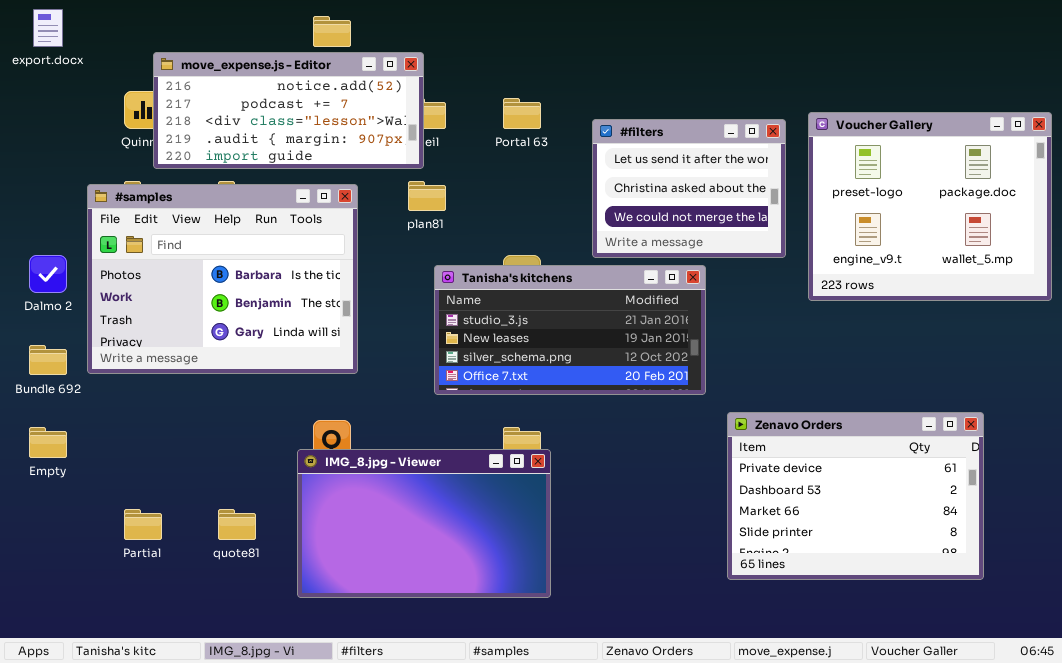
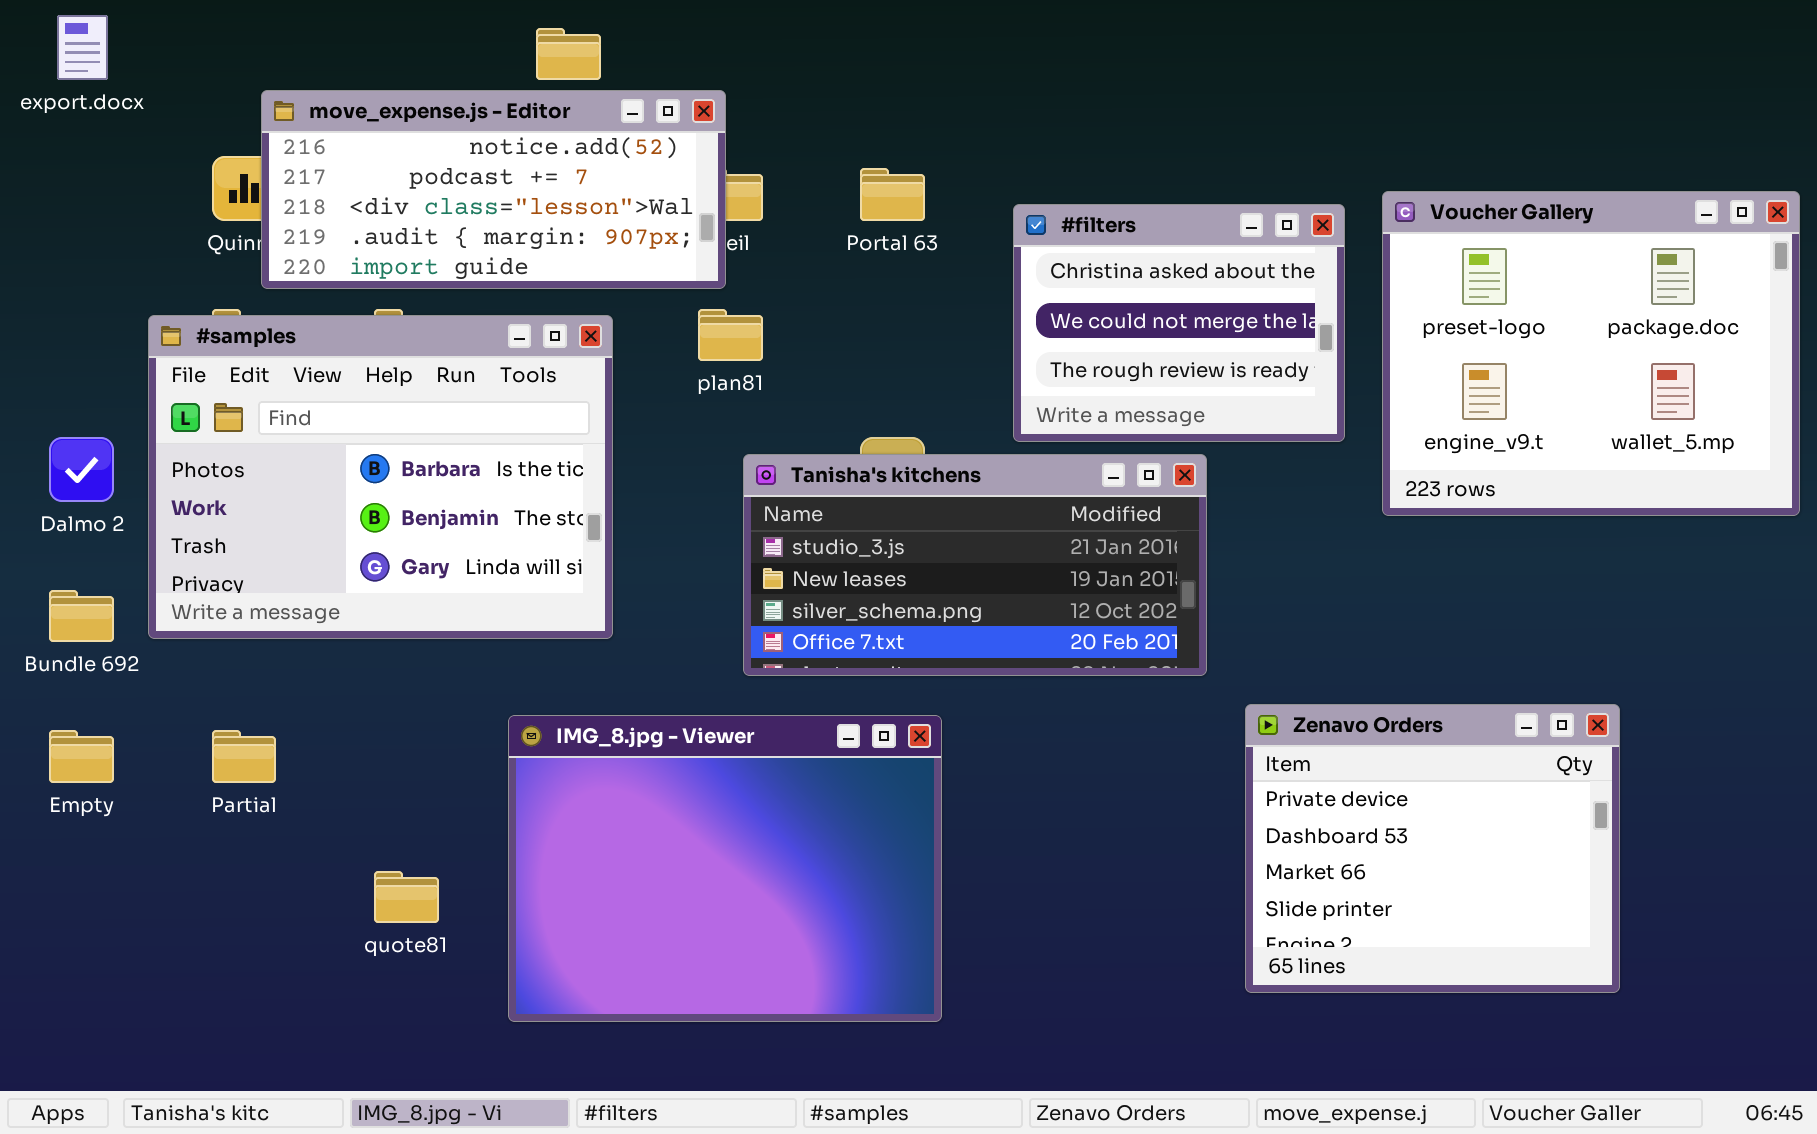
#filters: [592,119,786,258] -> [1013,204,1345,442], scrolled down 1 row
Zenavo Orders: [727,412,984,580] -> [1245,704,1620,993], resized
IMG_8.jpg - Viewer: [297,449,551,598] -> [508,715,942,1022], resized
Partial: [124,509,162,540] -> [212,730,276,783], moved

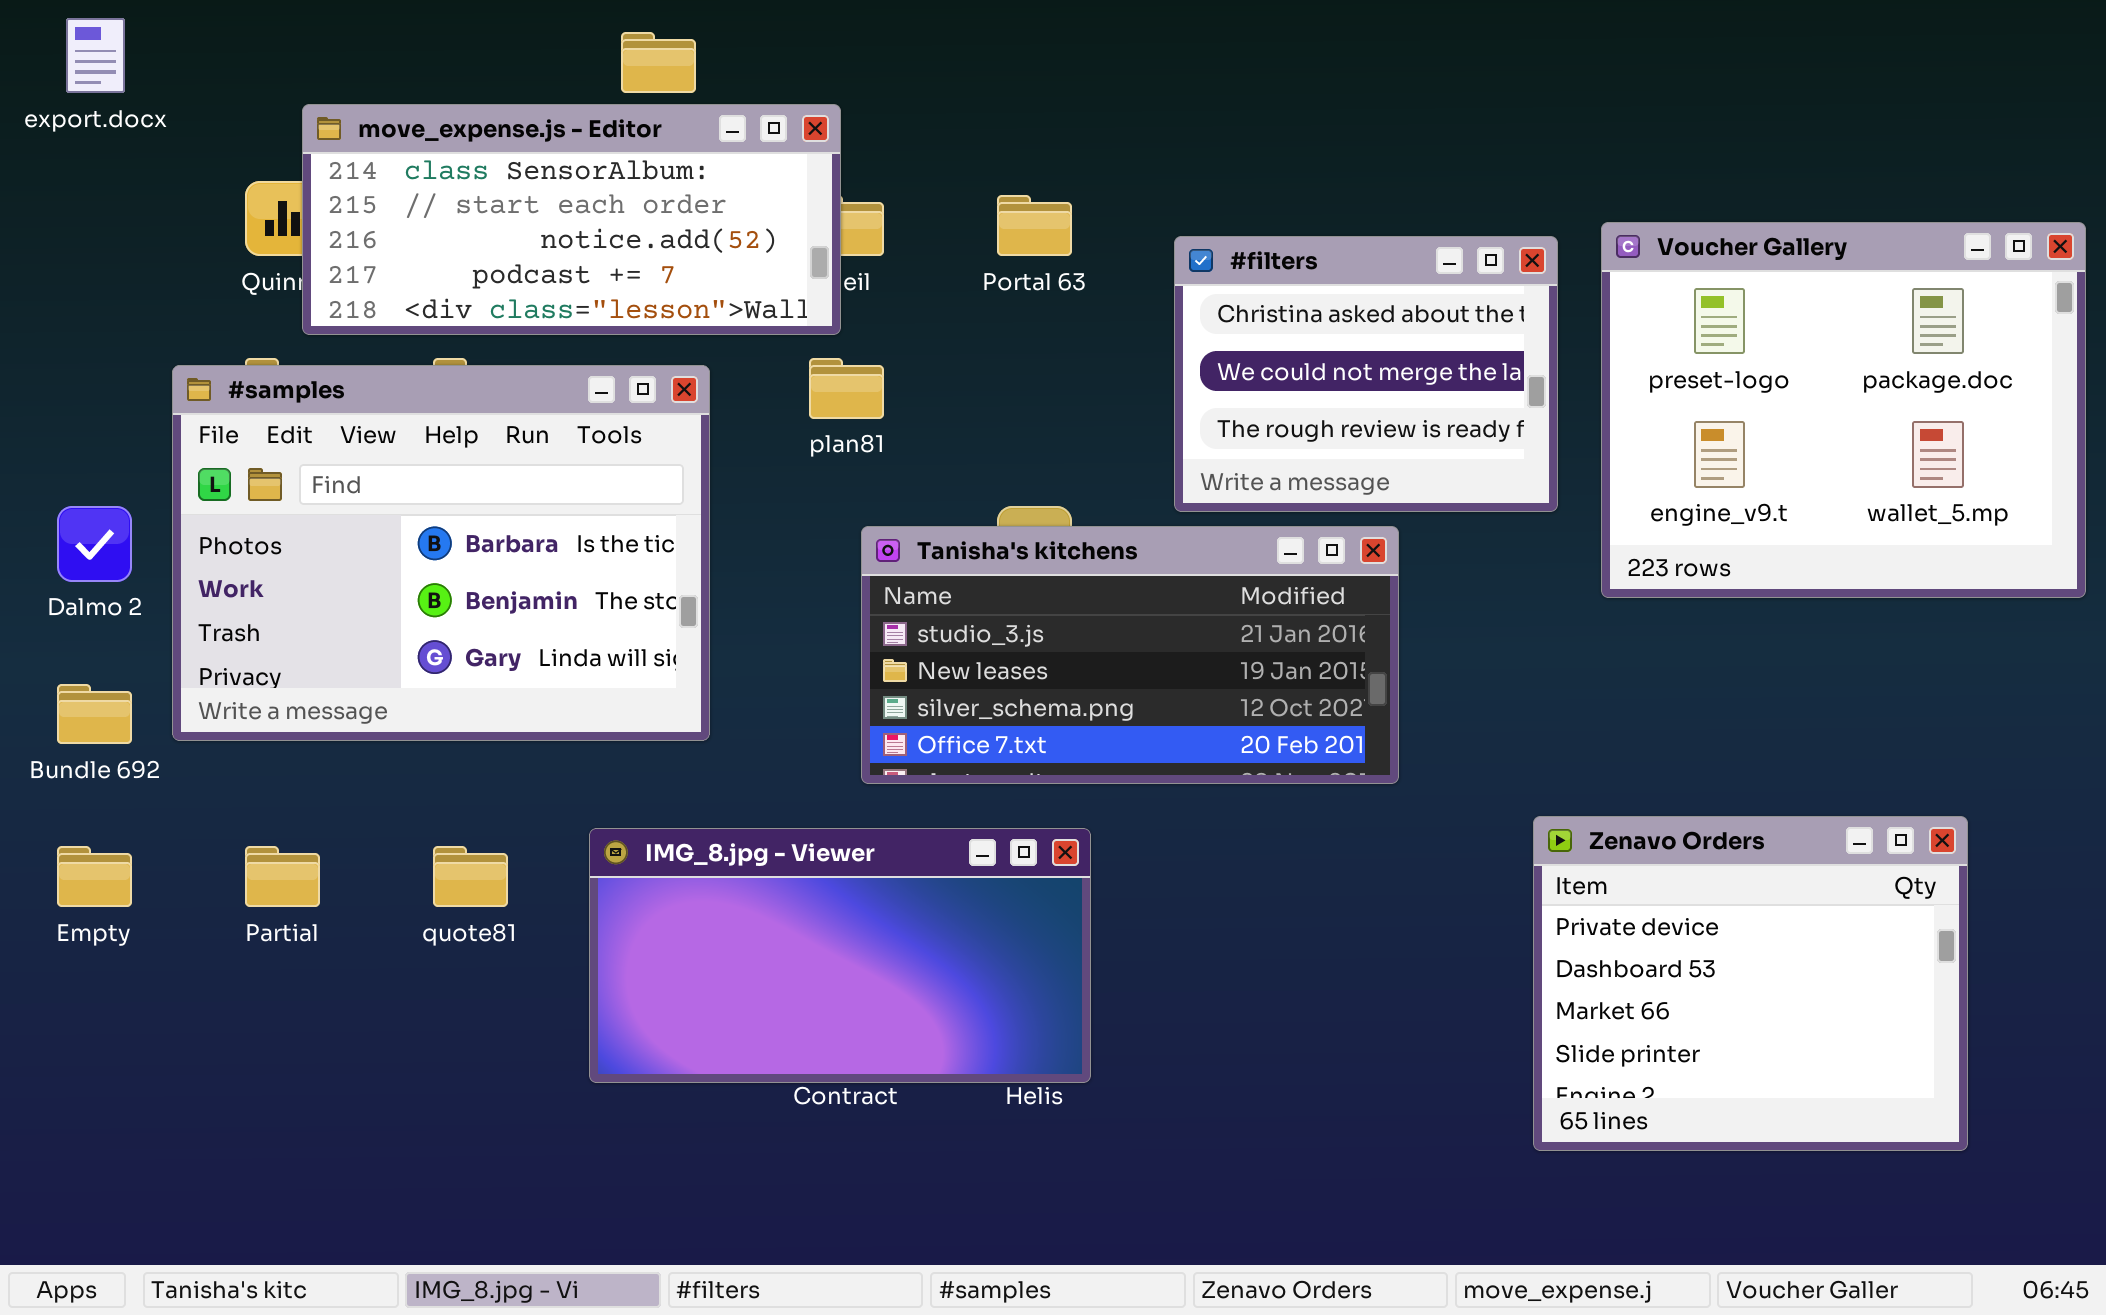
move_expense.js - Editor: [261,90,726,289] -> [302,104,841,335], scrolled up 2 rows
Zenavo Orders: [1245,704,1620,993] -> [1533,816,1968,1151], moved
IMG_8.jpg - Viewer: [508,715,942,1022] -> [589,828,1091,1083], resized
quote81: [374,871,439,923] -> [433,846,508,907], moved

